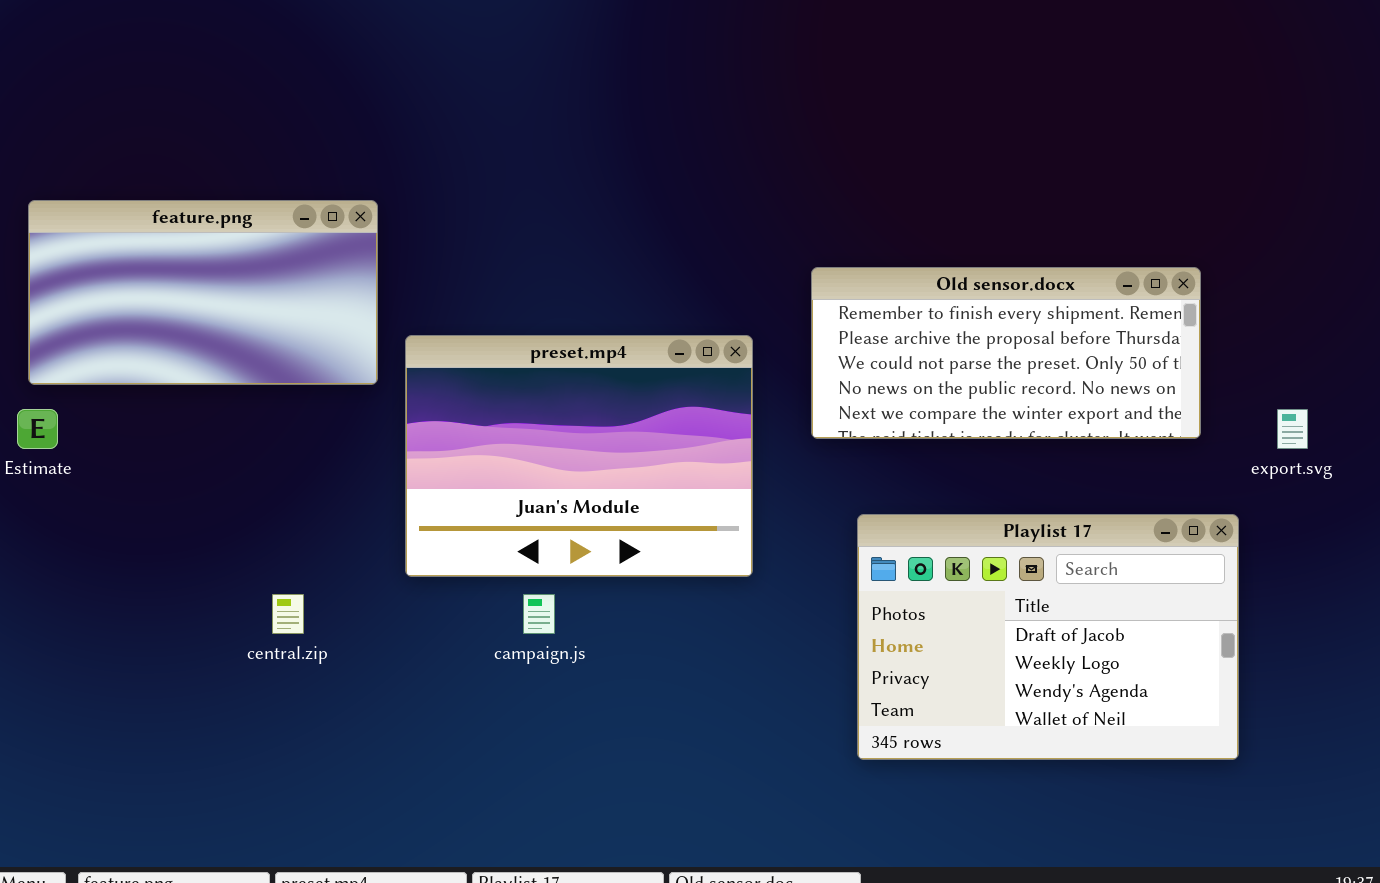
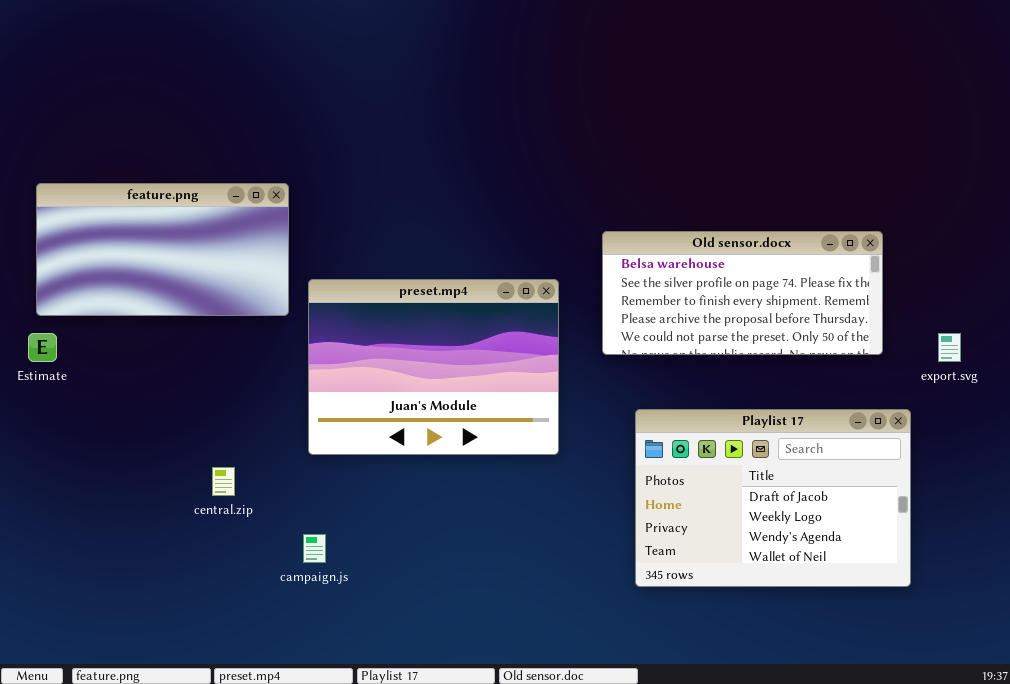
Old sensor.docx: [811,267,1201,439] -> [602,231,883,355], scrolled up 2 rows
campaign.js: [523,594,555,634] -> [303,534,326,563], moved

